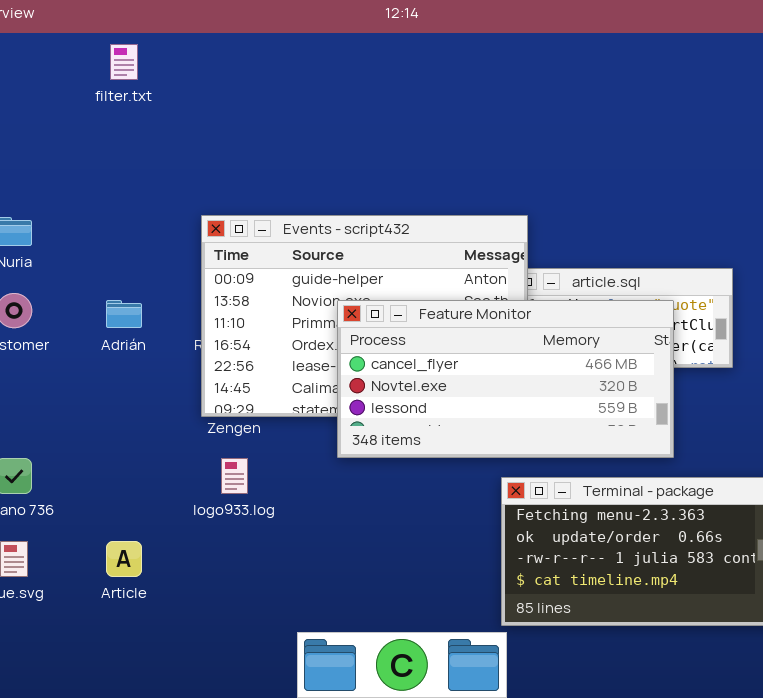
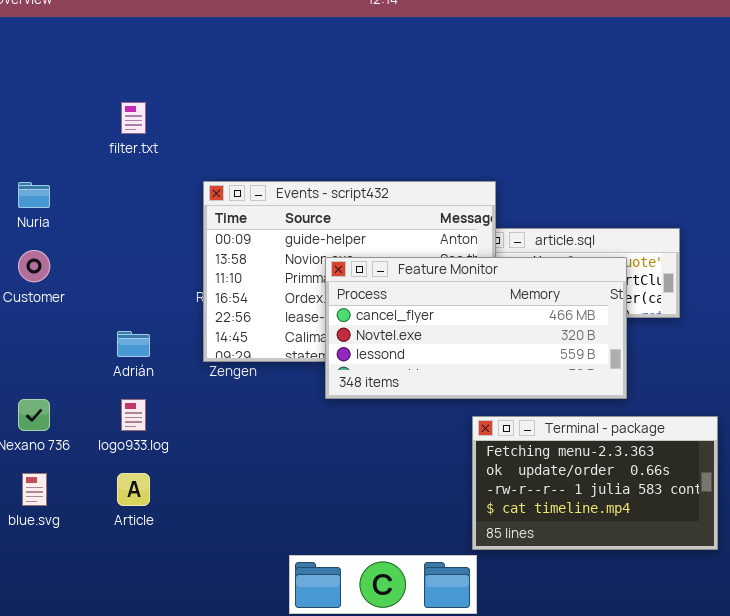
filter.txt: [110,44,138,80] -> [121,102,146,134], moved
Adrián: [106,300,142,328] -> [117,331,150,357], moved
logo933.log: [221,458,248,494] -> [121,399,146,431], moved

